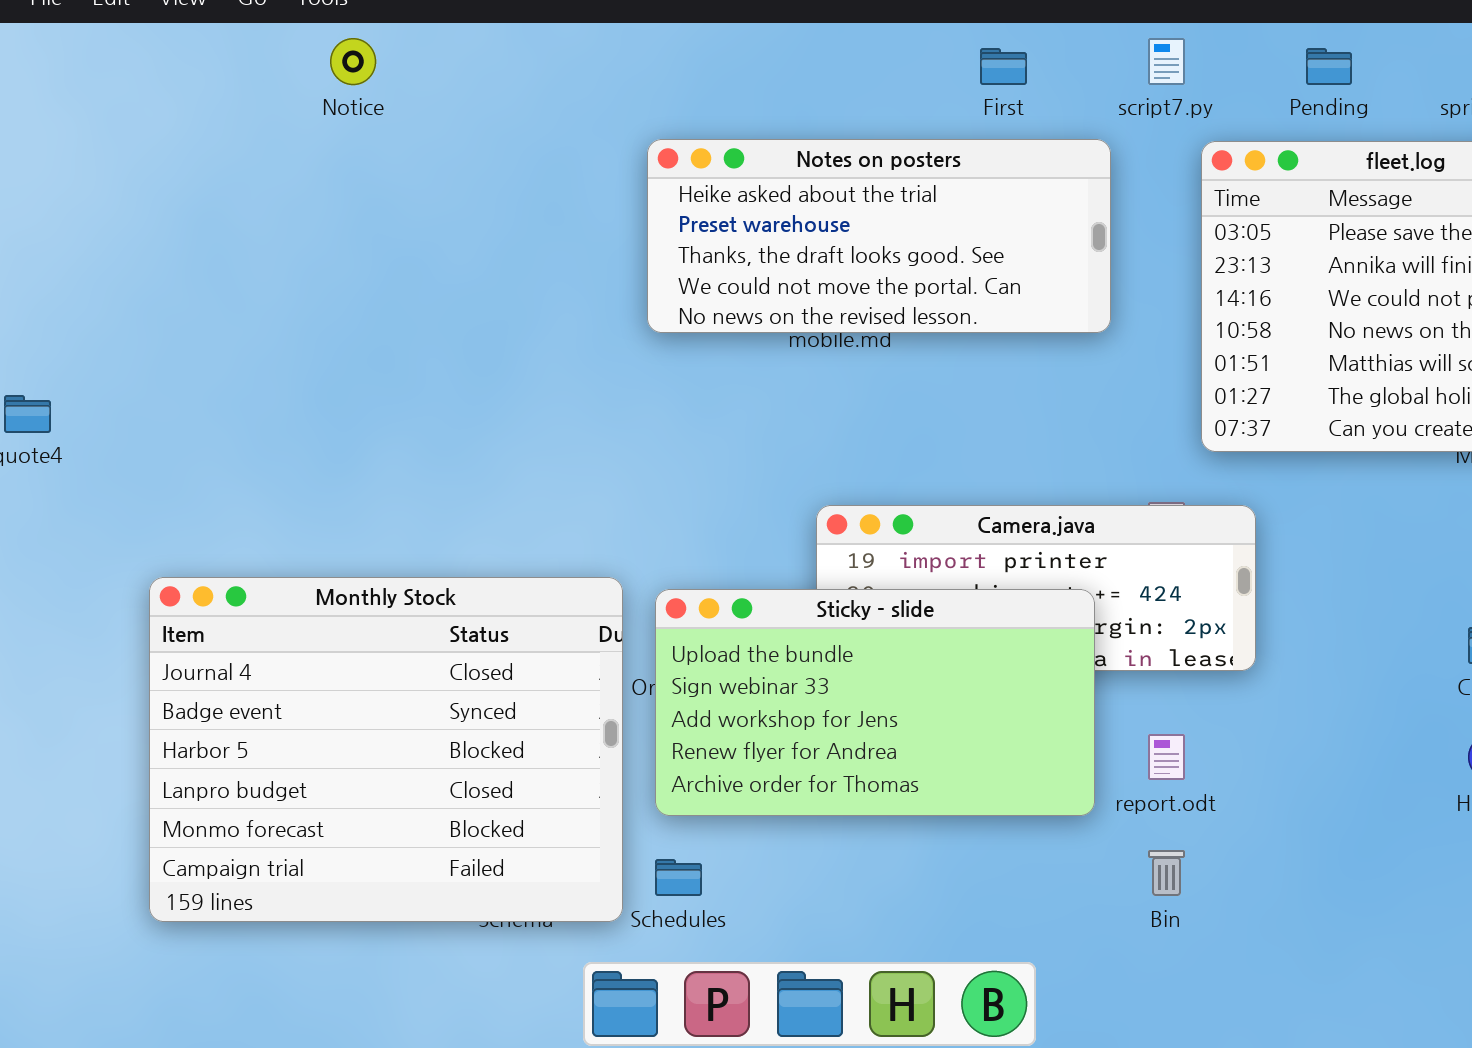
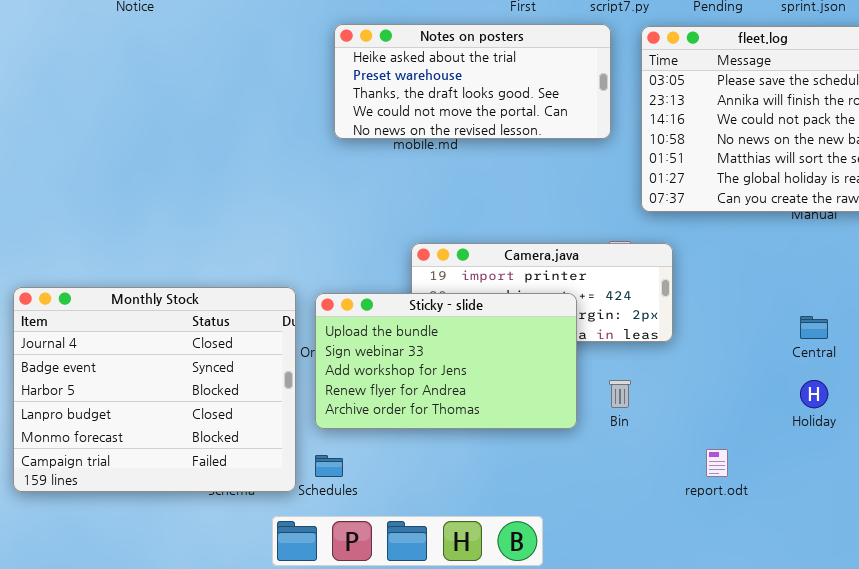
Notes on posters: [647,139,1111,333] -> [334,24,611,139], moved
report.odt: [1148,734,1185,780] -> [706,449,728,477], moved
Bin: [1148,850,1185,896] -> [609,380,631,408], moved

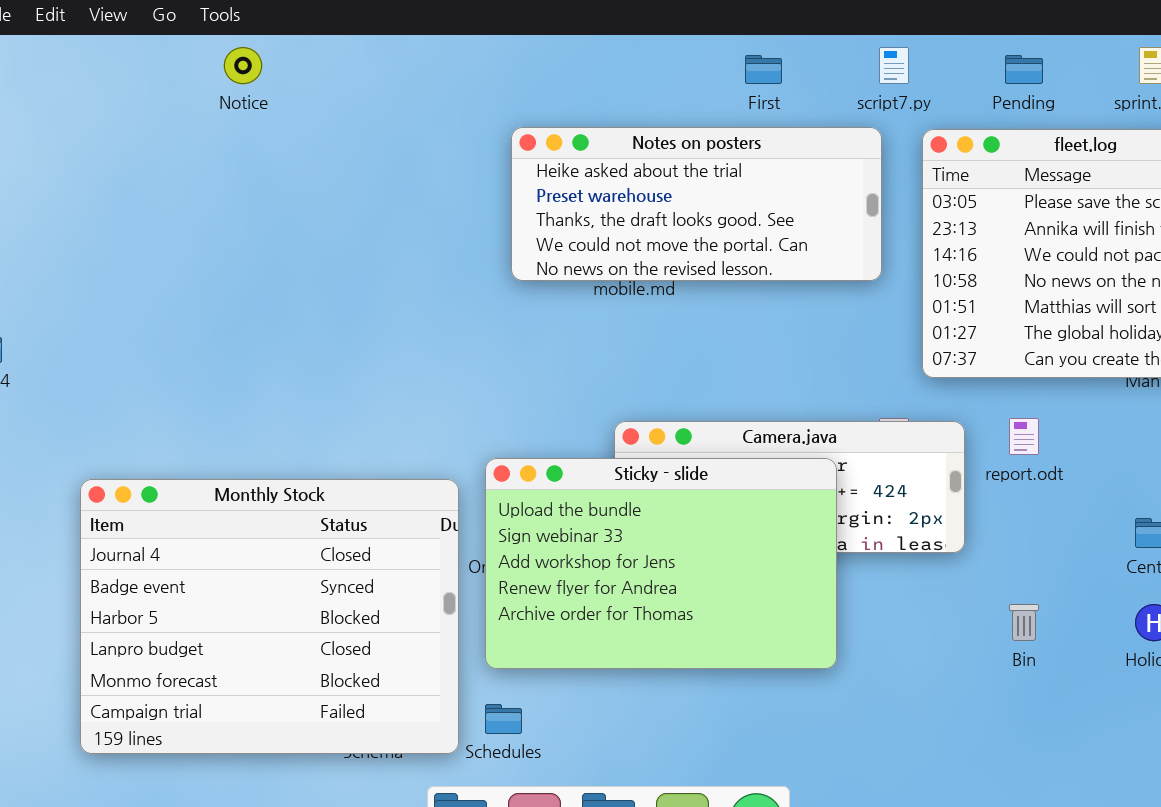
Sticky - slide: [315,293,577,429] -> [485,458,837,669], resized
Bin: [609,380,631,408] -> [1009,604,1039,641], moved
report.odt: [706,449,728,477] -> [1009,418,1039,455], moved

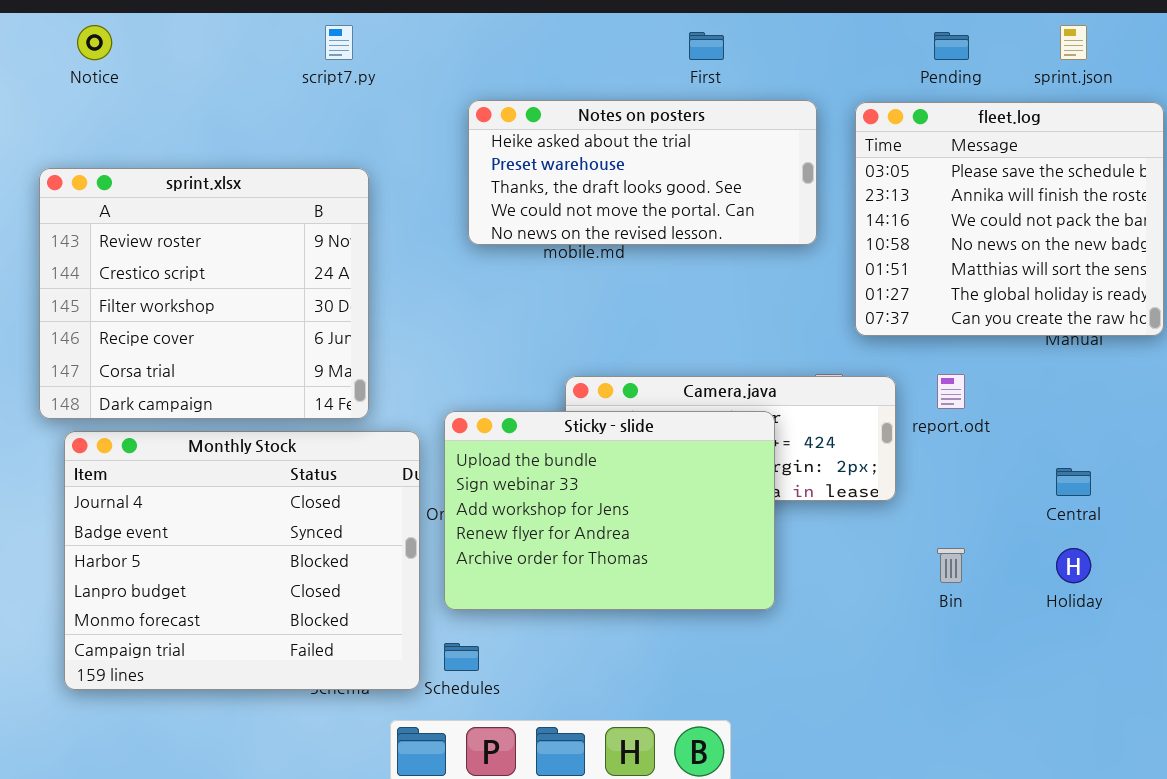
Notice: [224,47,262,84] -> [77,25,112,60], moved
script7.py: [879,47,909,84] -> [325,25,353,60], moved
sprint.xlsx: none -> [39,168,369,419], opened

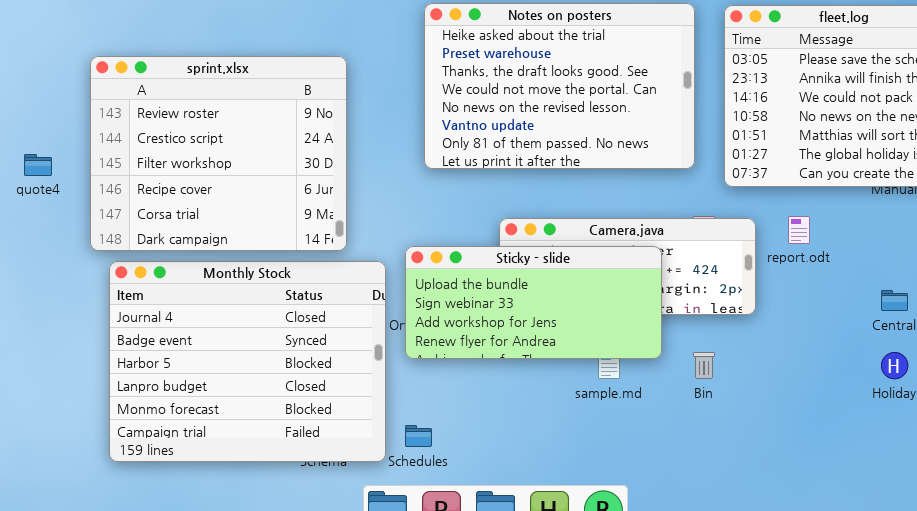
Notes on posters: [468,100,817,245] -> [424,3,695,169], resized
Sticky - slide: [444,411,775,610] -> [405,246,662,359], resized
Bin: [937,548,965,583] -> [693,352,715,379], moved

